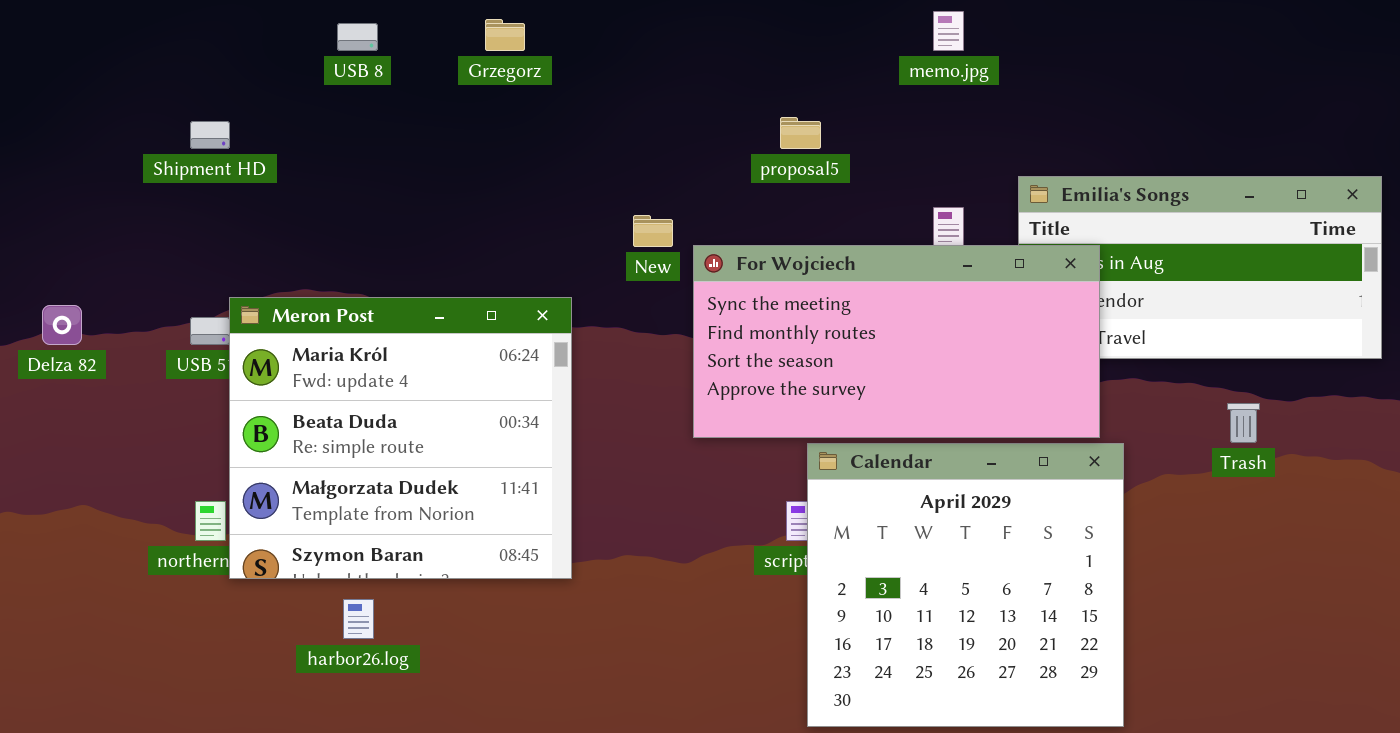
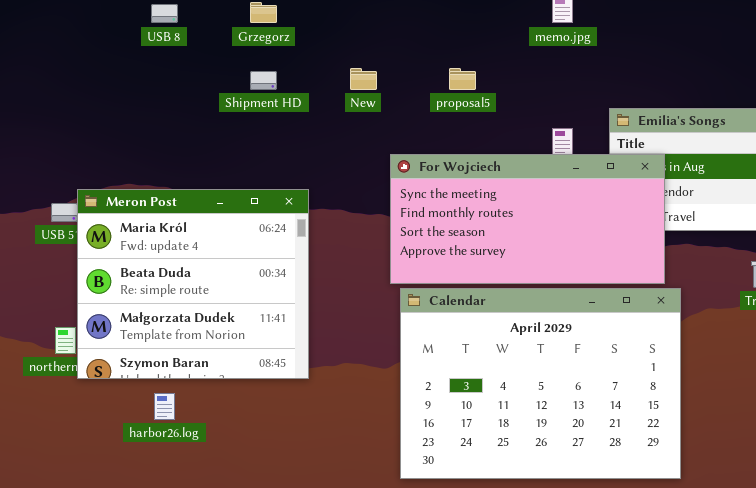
Shipment HD: [190,121,230,149] -> [250,71,277,90], moved
New: [633,215,673,247] -> [350,68,377,90], moved
Calendar: [807,443,1124,727] -> [400,288,681,479], resized

